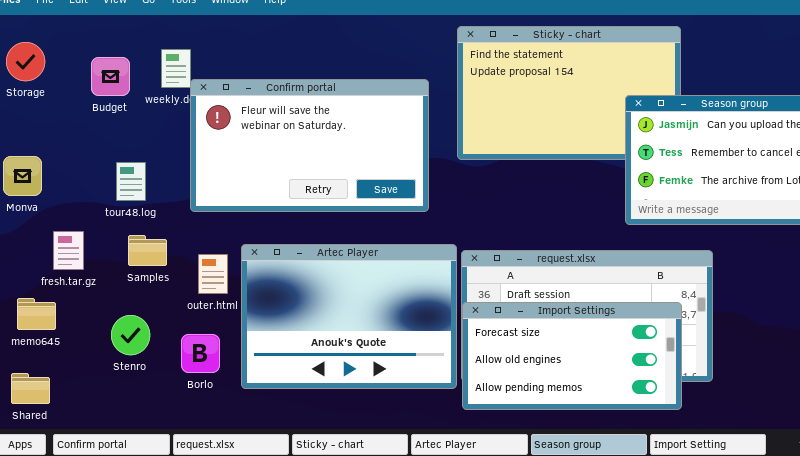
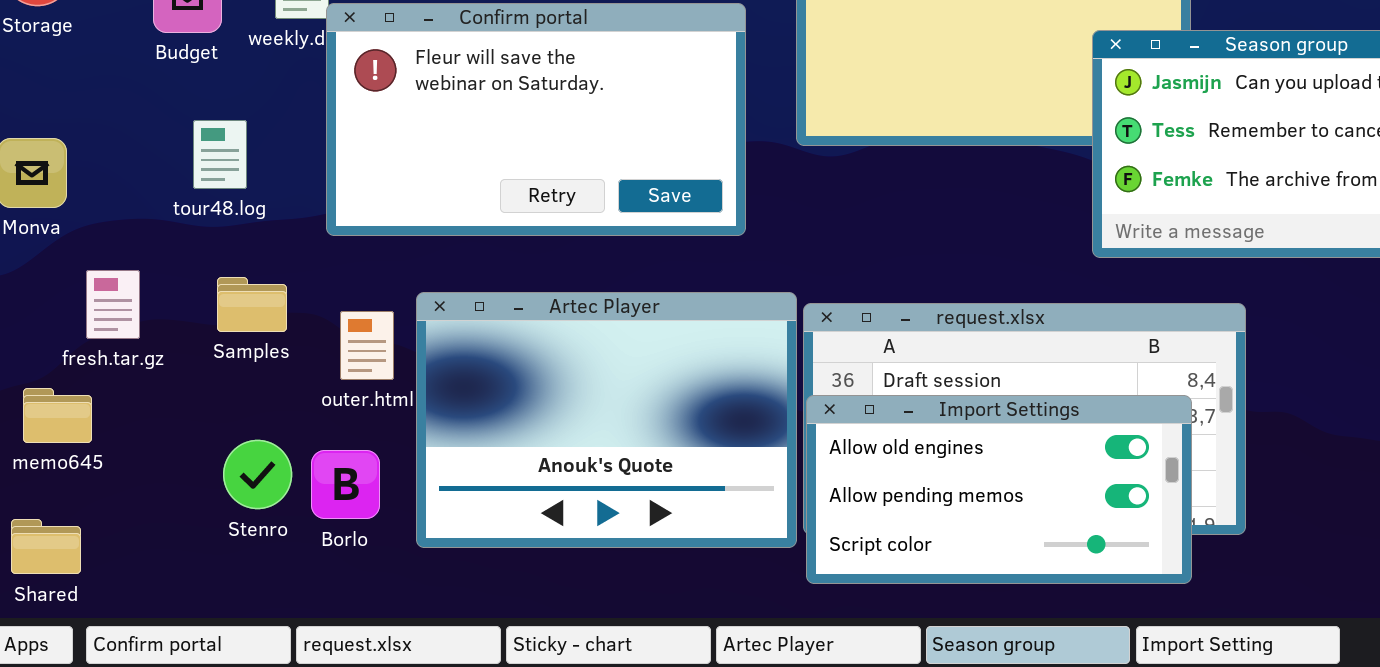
tour48.log: [116,162,146,201] -> [193,120,247,189], moved
Import Settings: [462,302,682,410] -> [806,395,1192,584], scrolled down 1 row
Stenro: [111,315,150,355] -> [223,440,292,509], moved

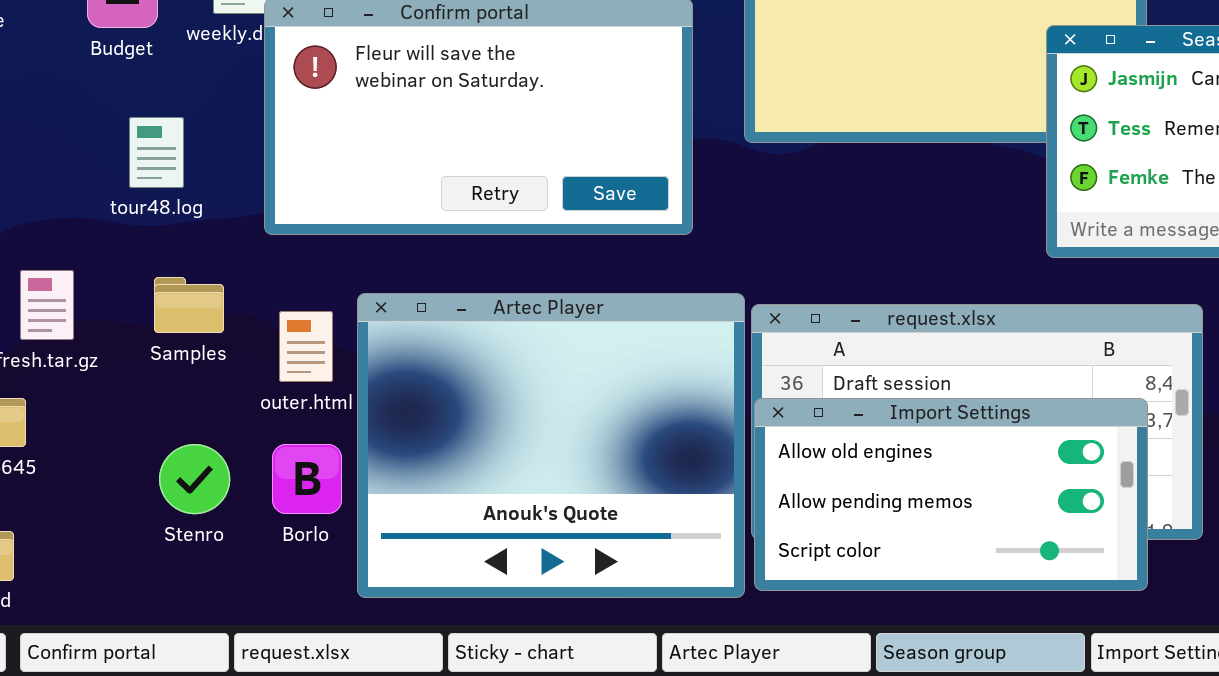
Artec Player: [416,292,797,548] -> [357,293,745,598], resized
Borlo: [311,450,380,519] -> [272,444,342,514], moved

